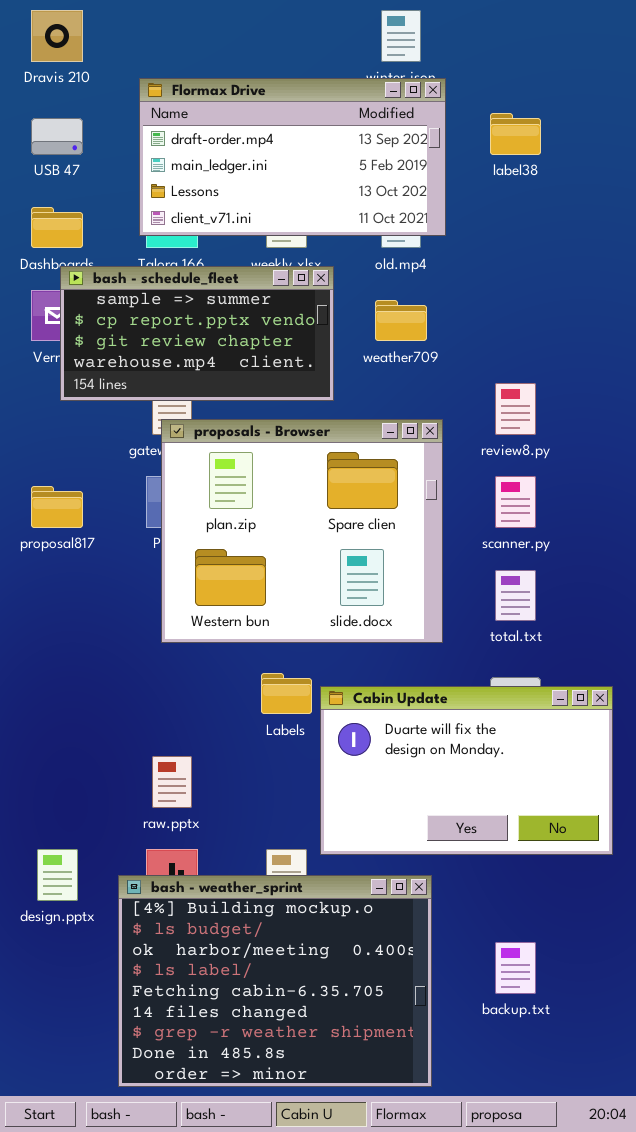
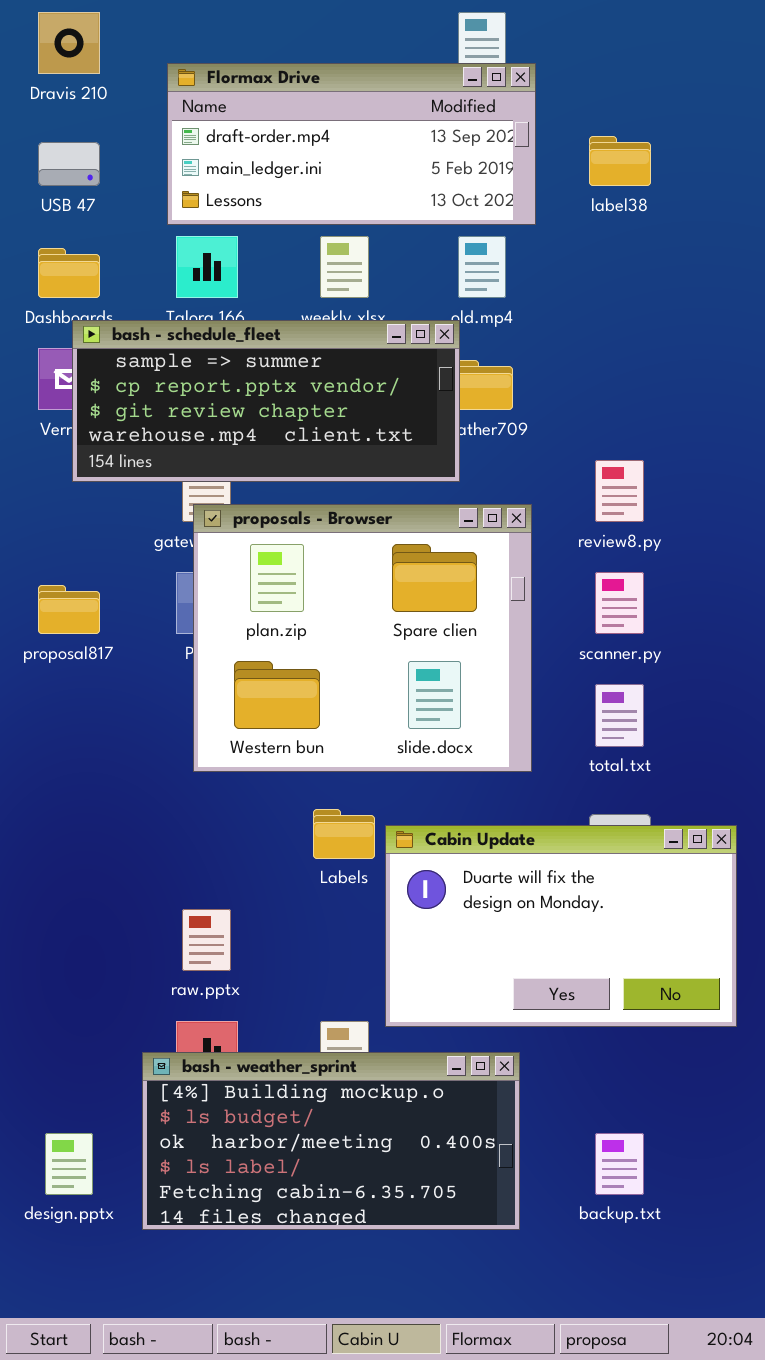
Flormax Drive: [139,78,446,236] -> [167,63,536,225], moved, resized
bash - schedule_fleet: [60,266,334,401] -> [72,320,460,482], resized
design.pptx: [37,849,78,901] -> [45,1133,93,1195], moved
bash - weather_sprint: [118,875,432,1087] -> [142,1052,520,1230], resized

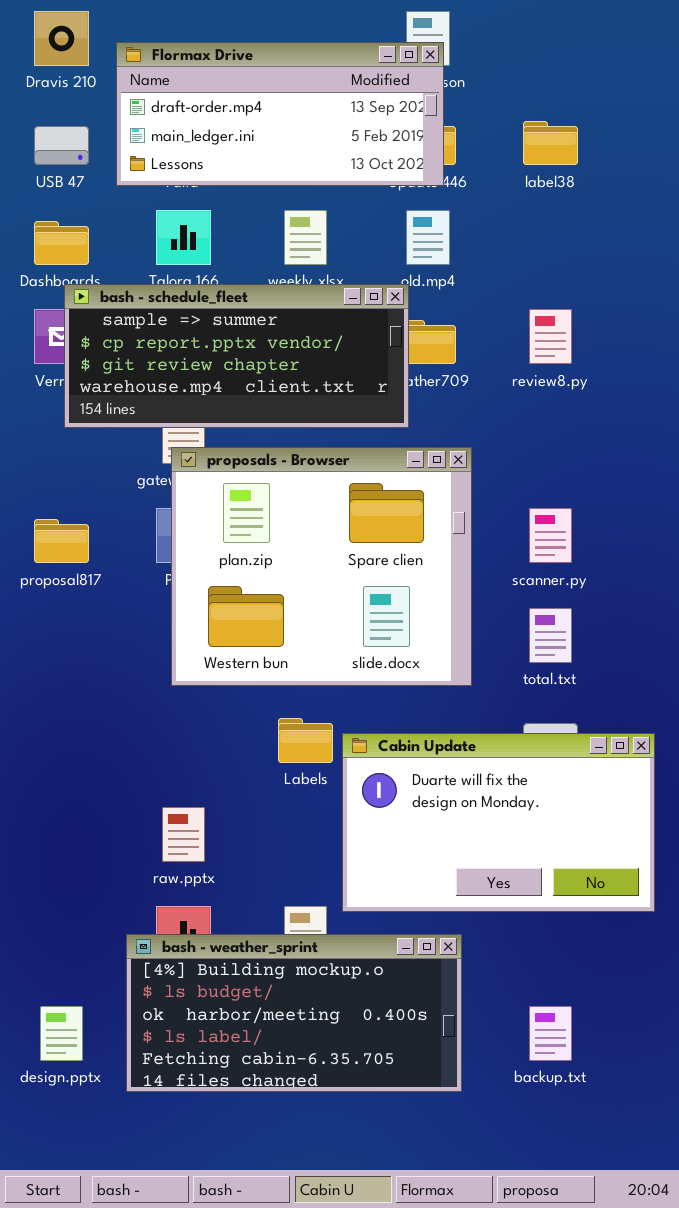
Flormax Drive: [167,63,536,225] -> [116,42,444,186], moved
review8.py: [595,460,644,522] -> [529,309,572,364], moved

